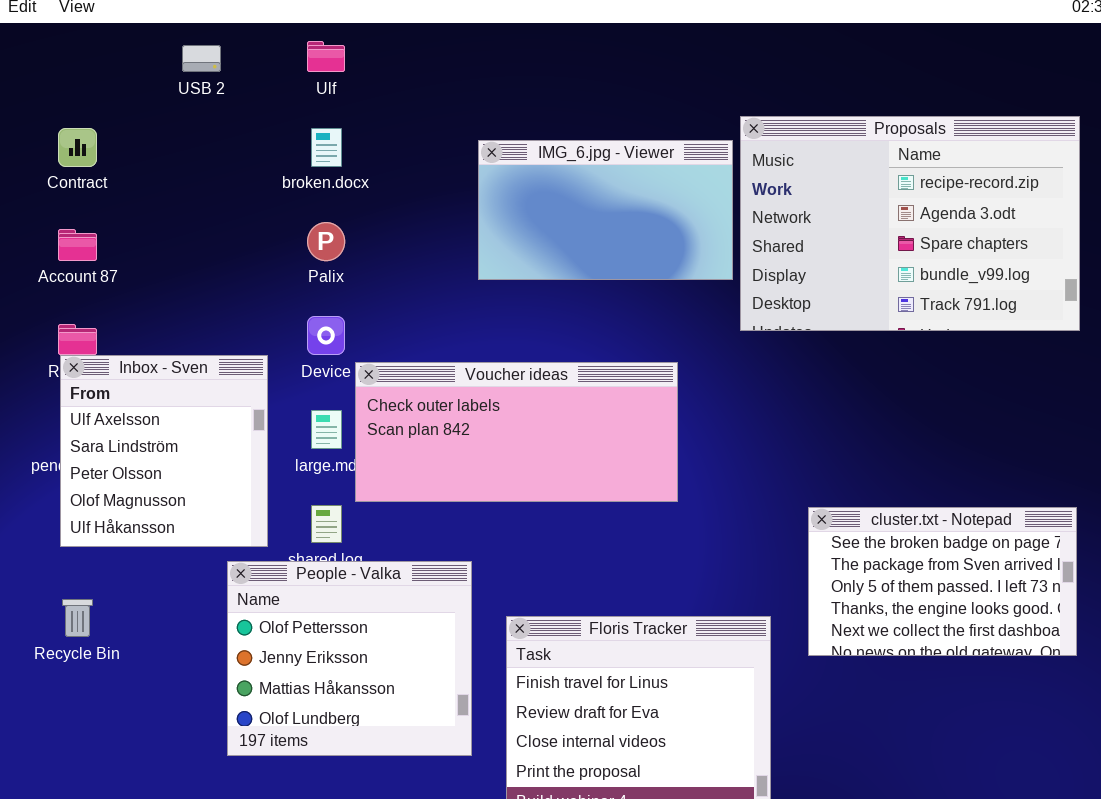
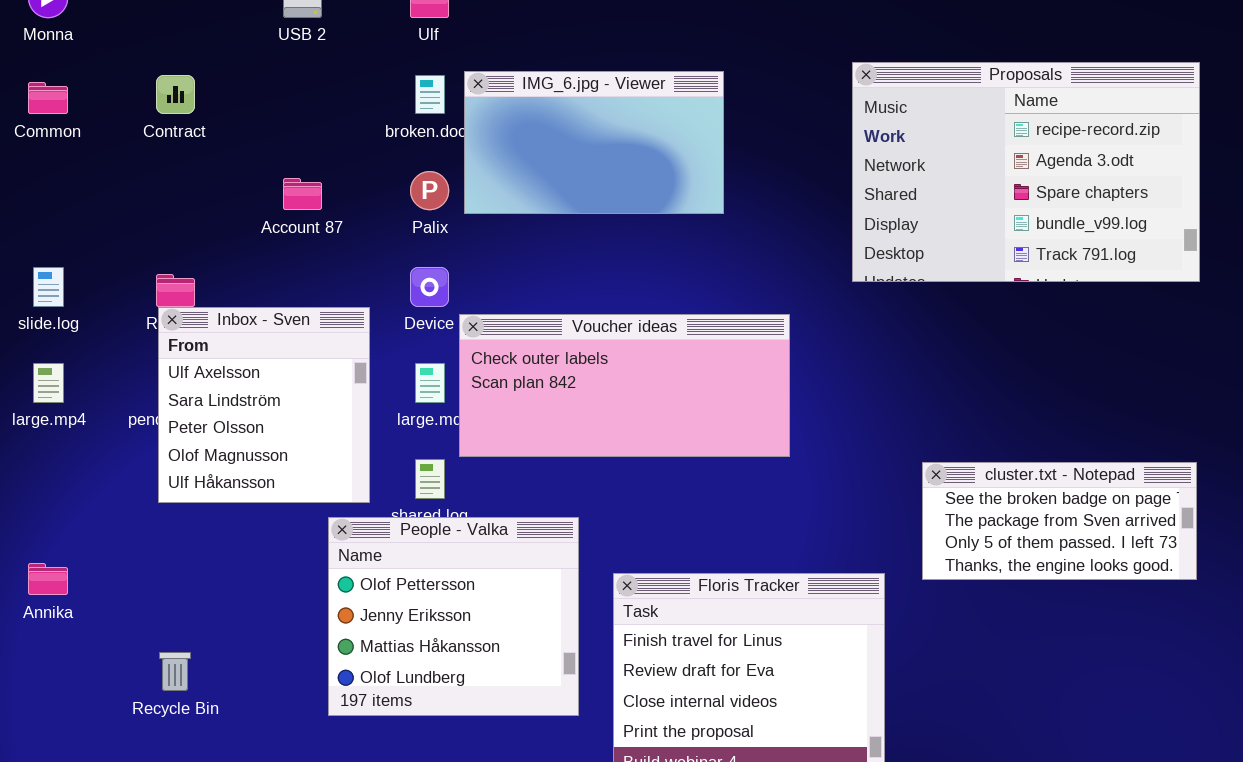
IMG_6.jpg - Viewer: [478,140,733,280] -> [464,71,724,214], moved
Account 87: [58,229,97,261] -> [283,178,322,210], moved
cluster.txt - Notepad: [808,507,1077,656] -> [922,462,1197,580], resized
Recycle Bin: [62,599,93,637] -> [159,652,191,691], moved

